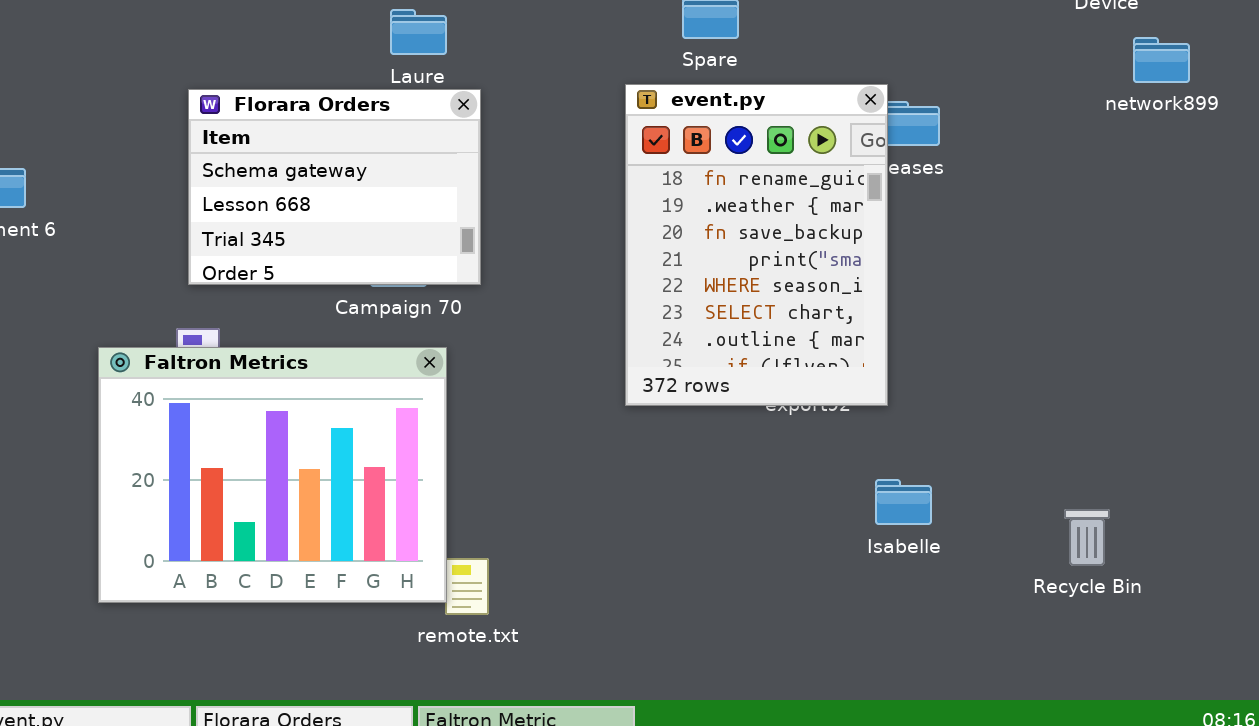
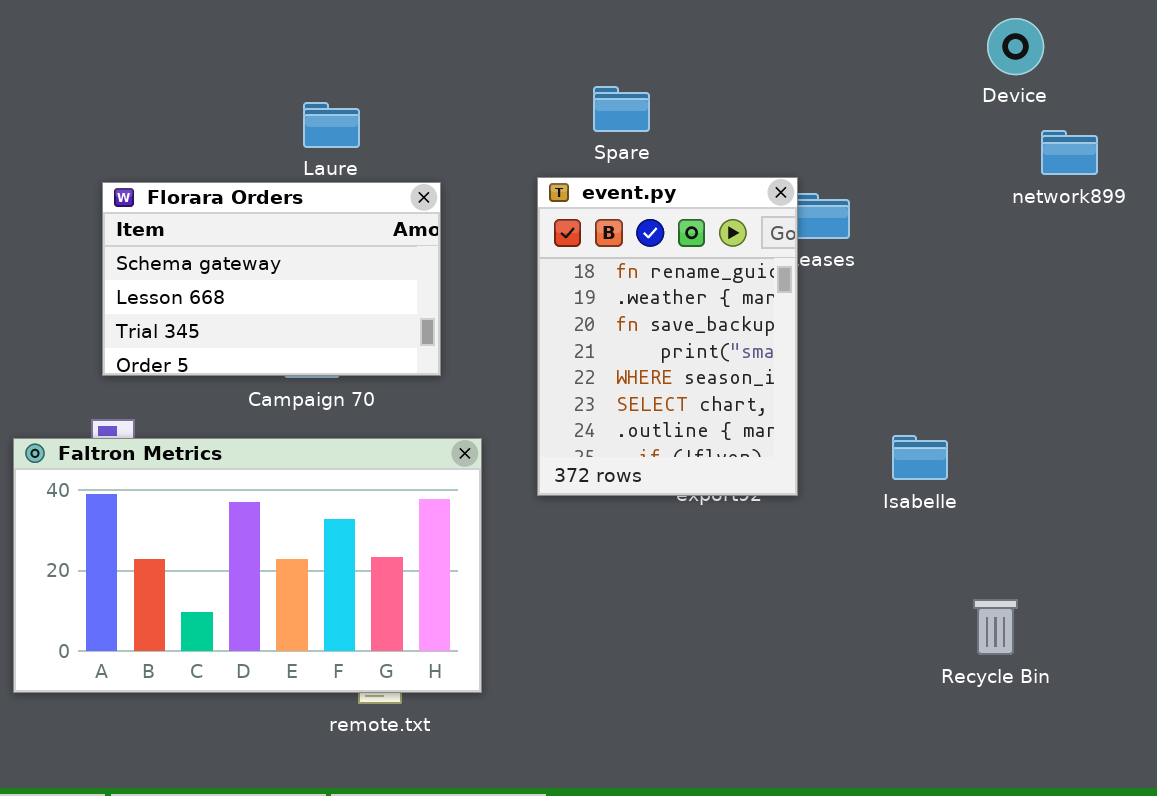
Florara Orders: [188,89,481,285] -> [102,182,441,376], resized
Faltron Metrics: [98,347,447,603] -> [13,438,482,693], resized
Isabelle: [875,479,932,525] -> [892,435,948,480], moved

